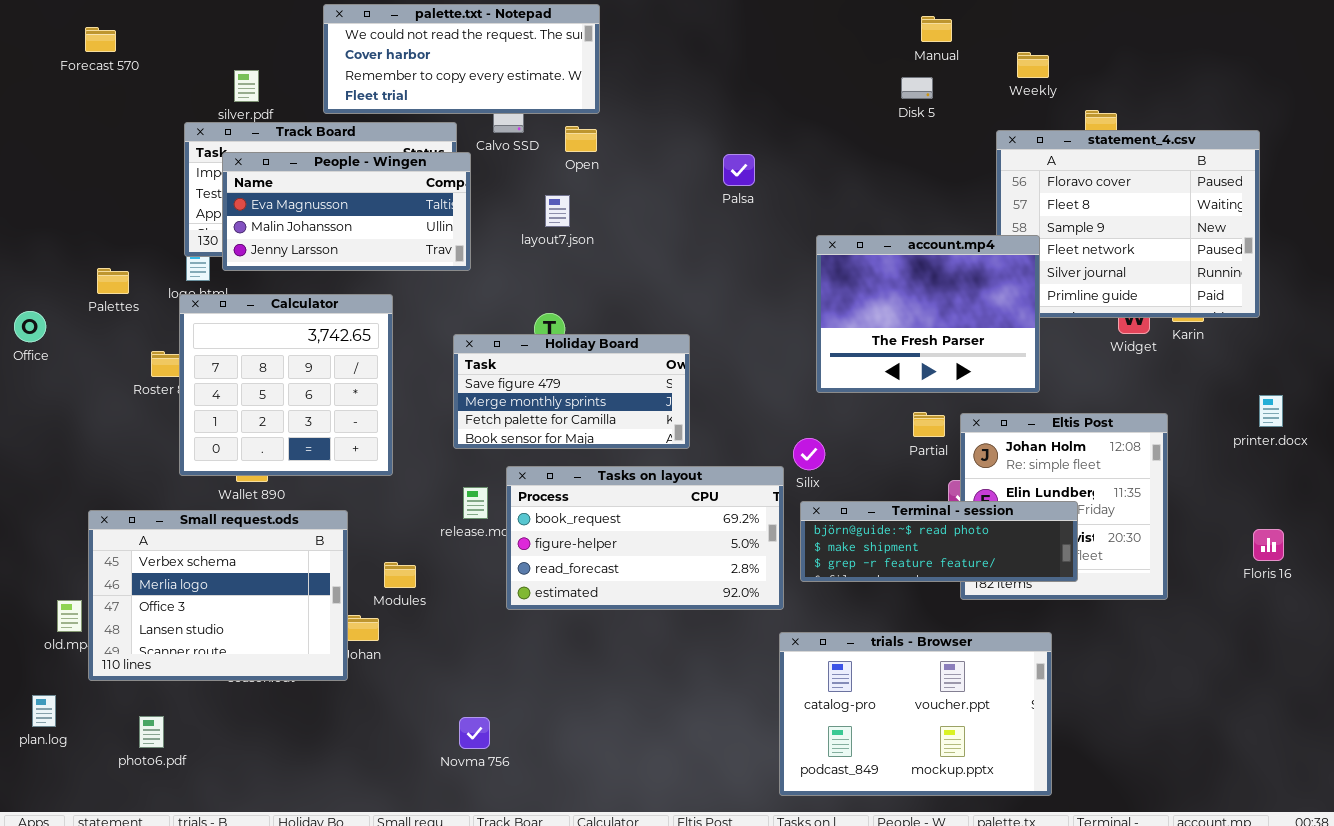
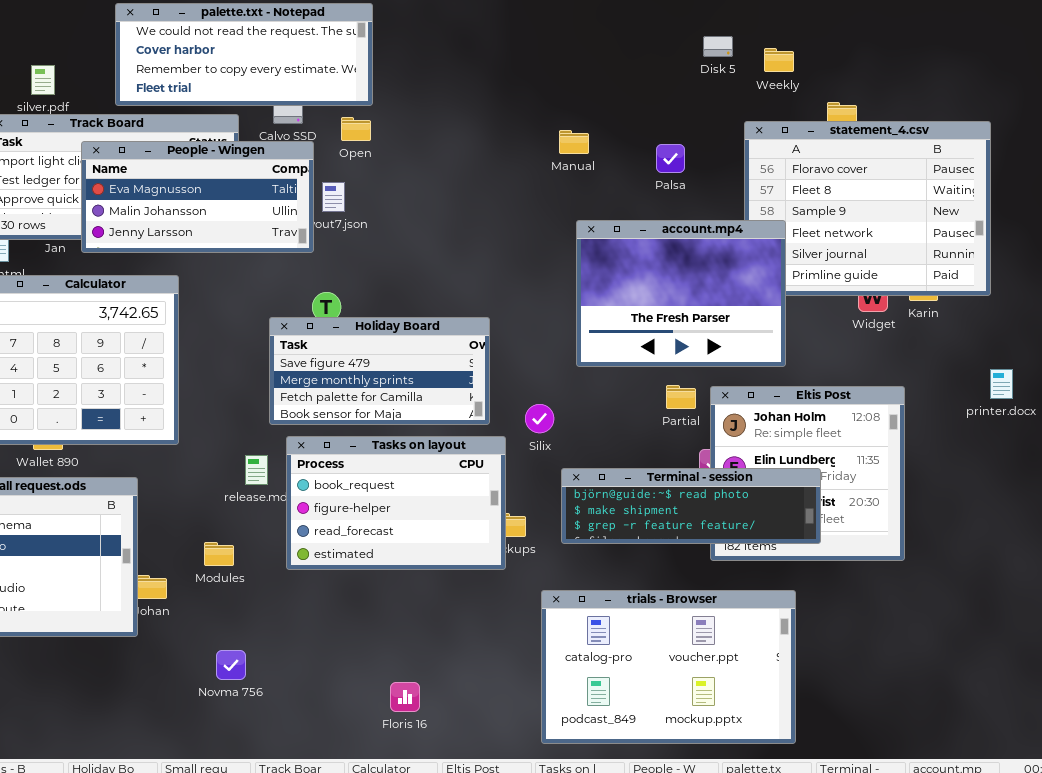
Manual: [921,16,952,42] -> [559,130,589,154], moved
Disk 5: [901,77,933,99] -> [703,36,733,57], moved
People - Wingen: [222,152,471,271] -> [81,141,314,253], moved
Palsa: [723,154,755,186] -> [656,144,685,173], moved
Holiday Board: [453,334,690,449] -> [269,317,490,425], moved
Silix: [793,438,825,470] -> [525,404,554,433], moved
Tasks on layout: [506,466,784,610] -> [286,436,506,570], resized
Floris 16: [1253,529,1284,561] -> [390,682,420,712], moved
Modules: [384,562,416,588] -> [204,542,234,566], moved
Novma 756: [459,717,490,749] -> [216,650,246,680], moved

